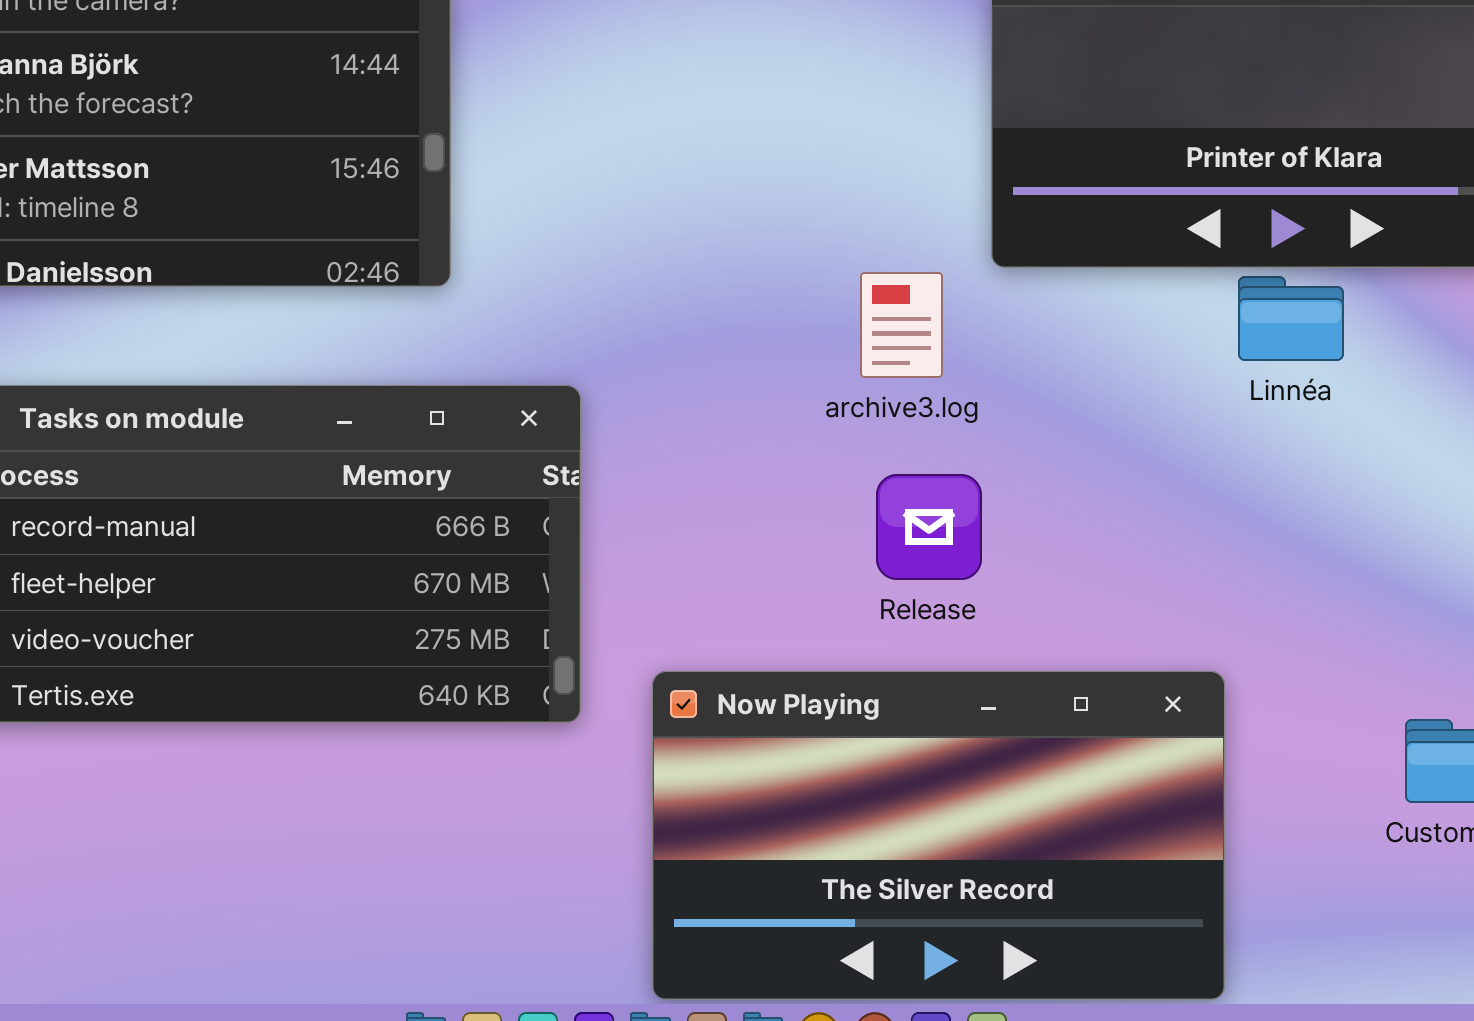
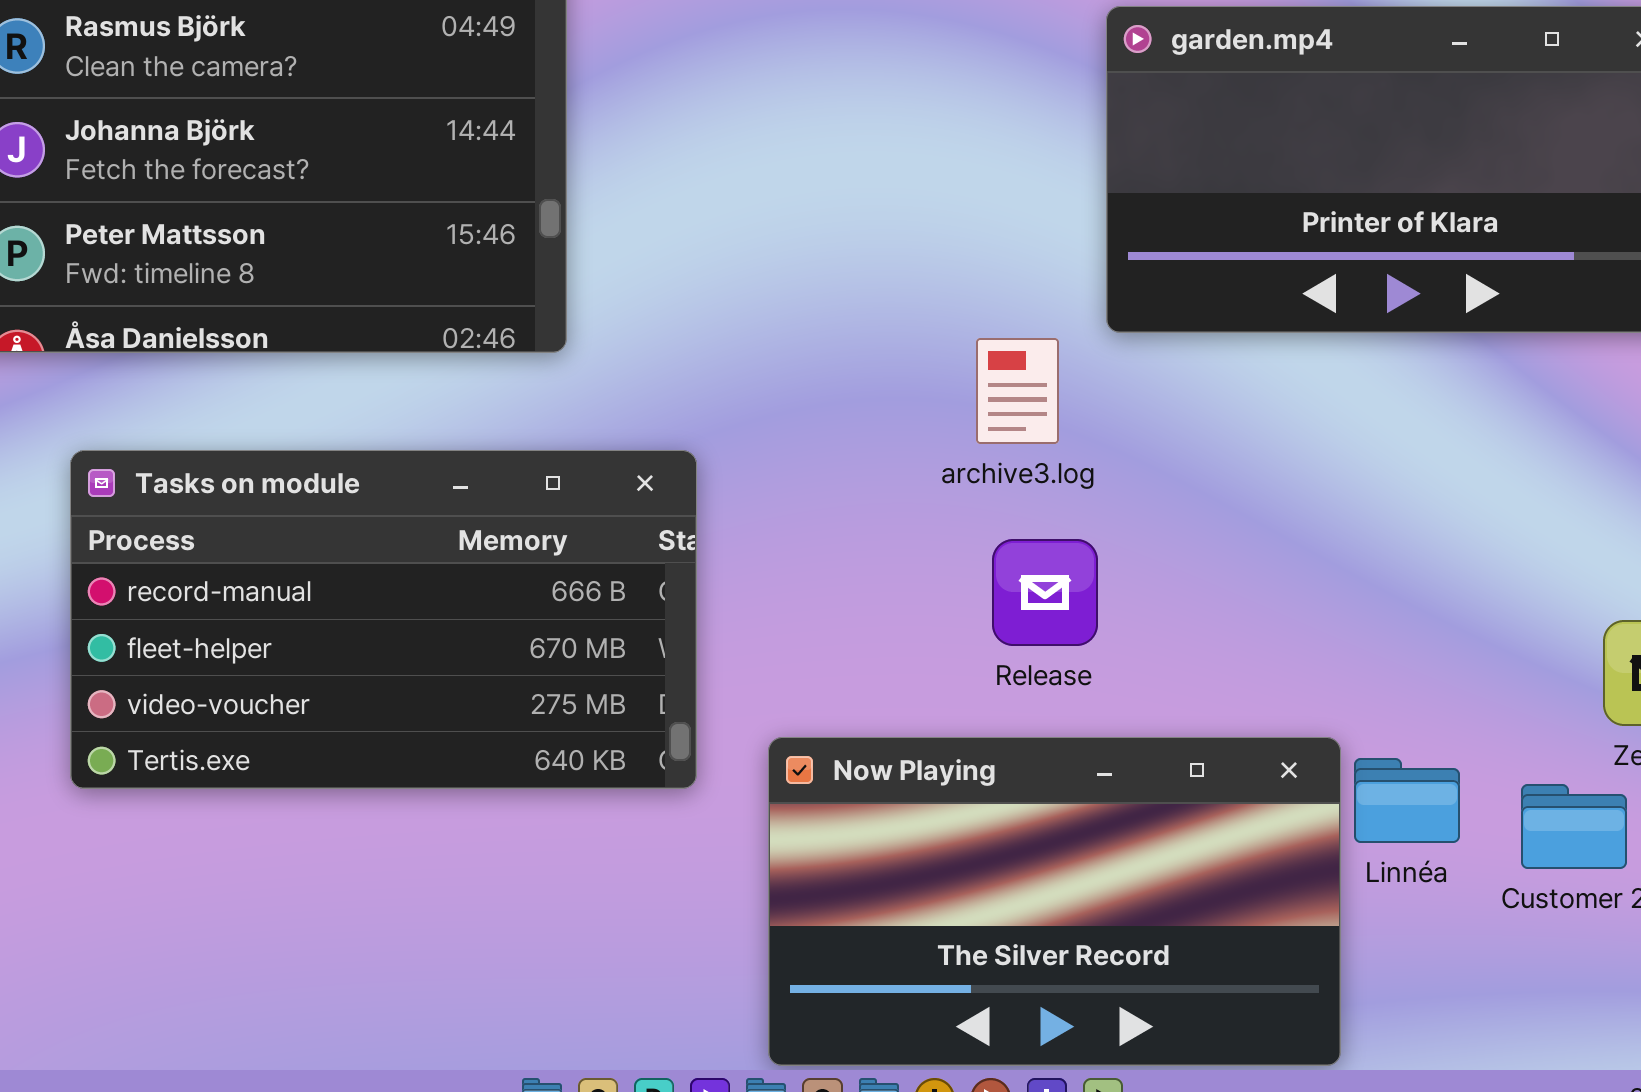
Linnéa: [1238,276,1344,361] -> [1354,758,1460,843], moved

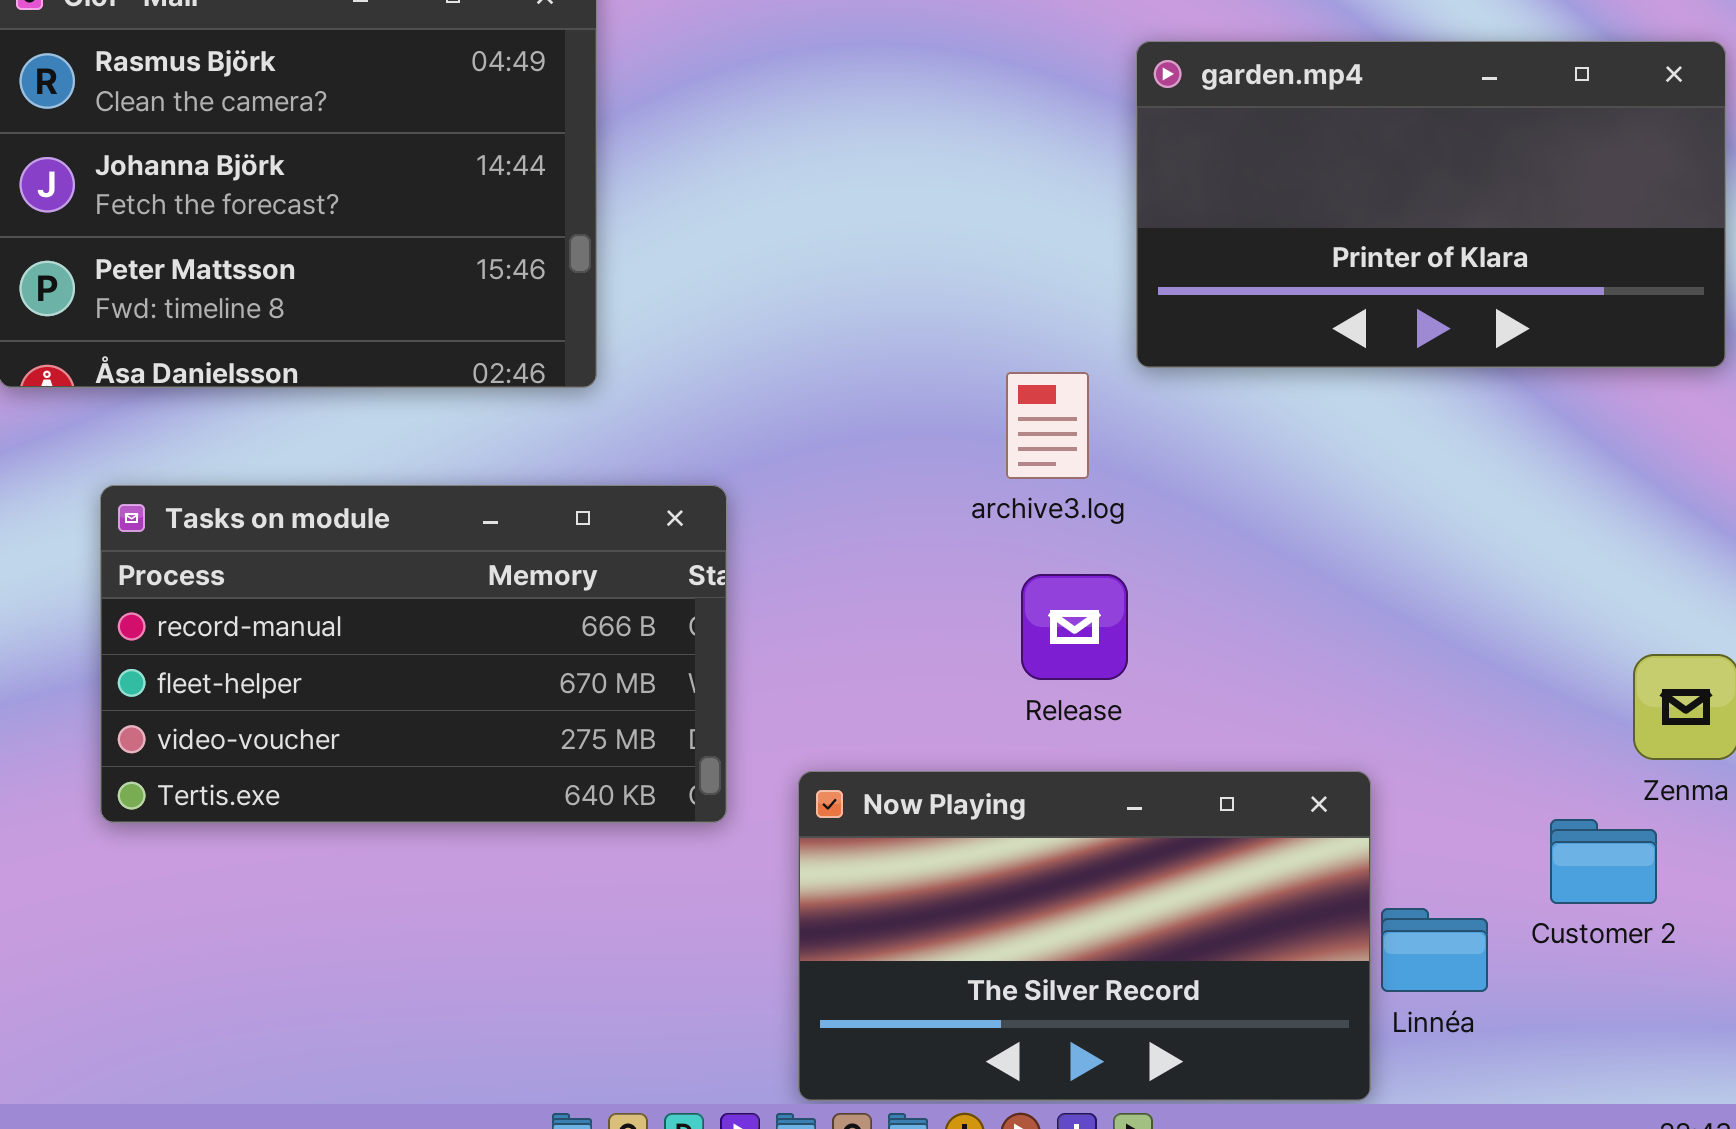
Linnéa: [1354,758,1460,843] -> [1381,908,1488,992], moved

